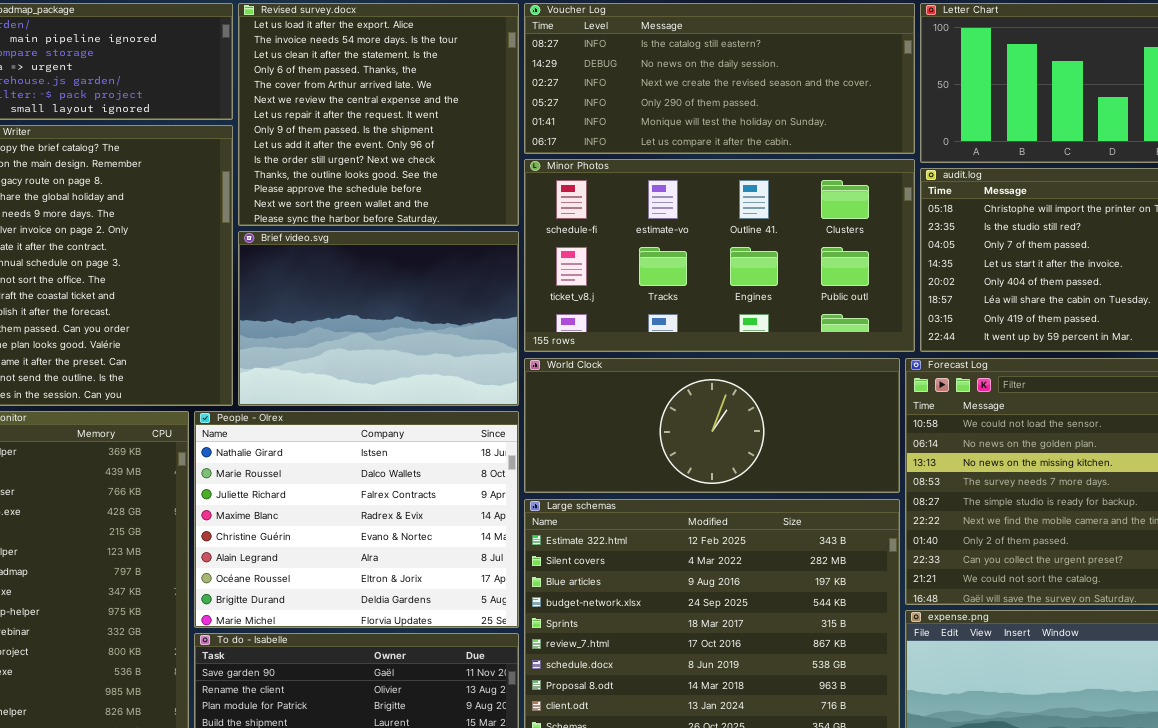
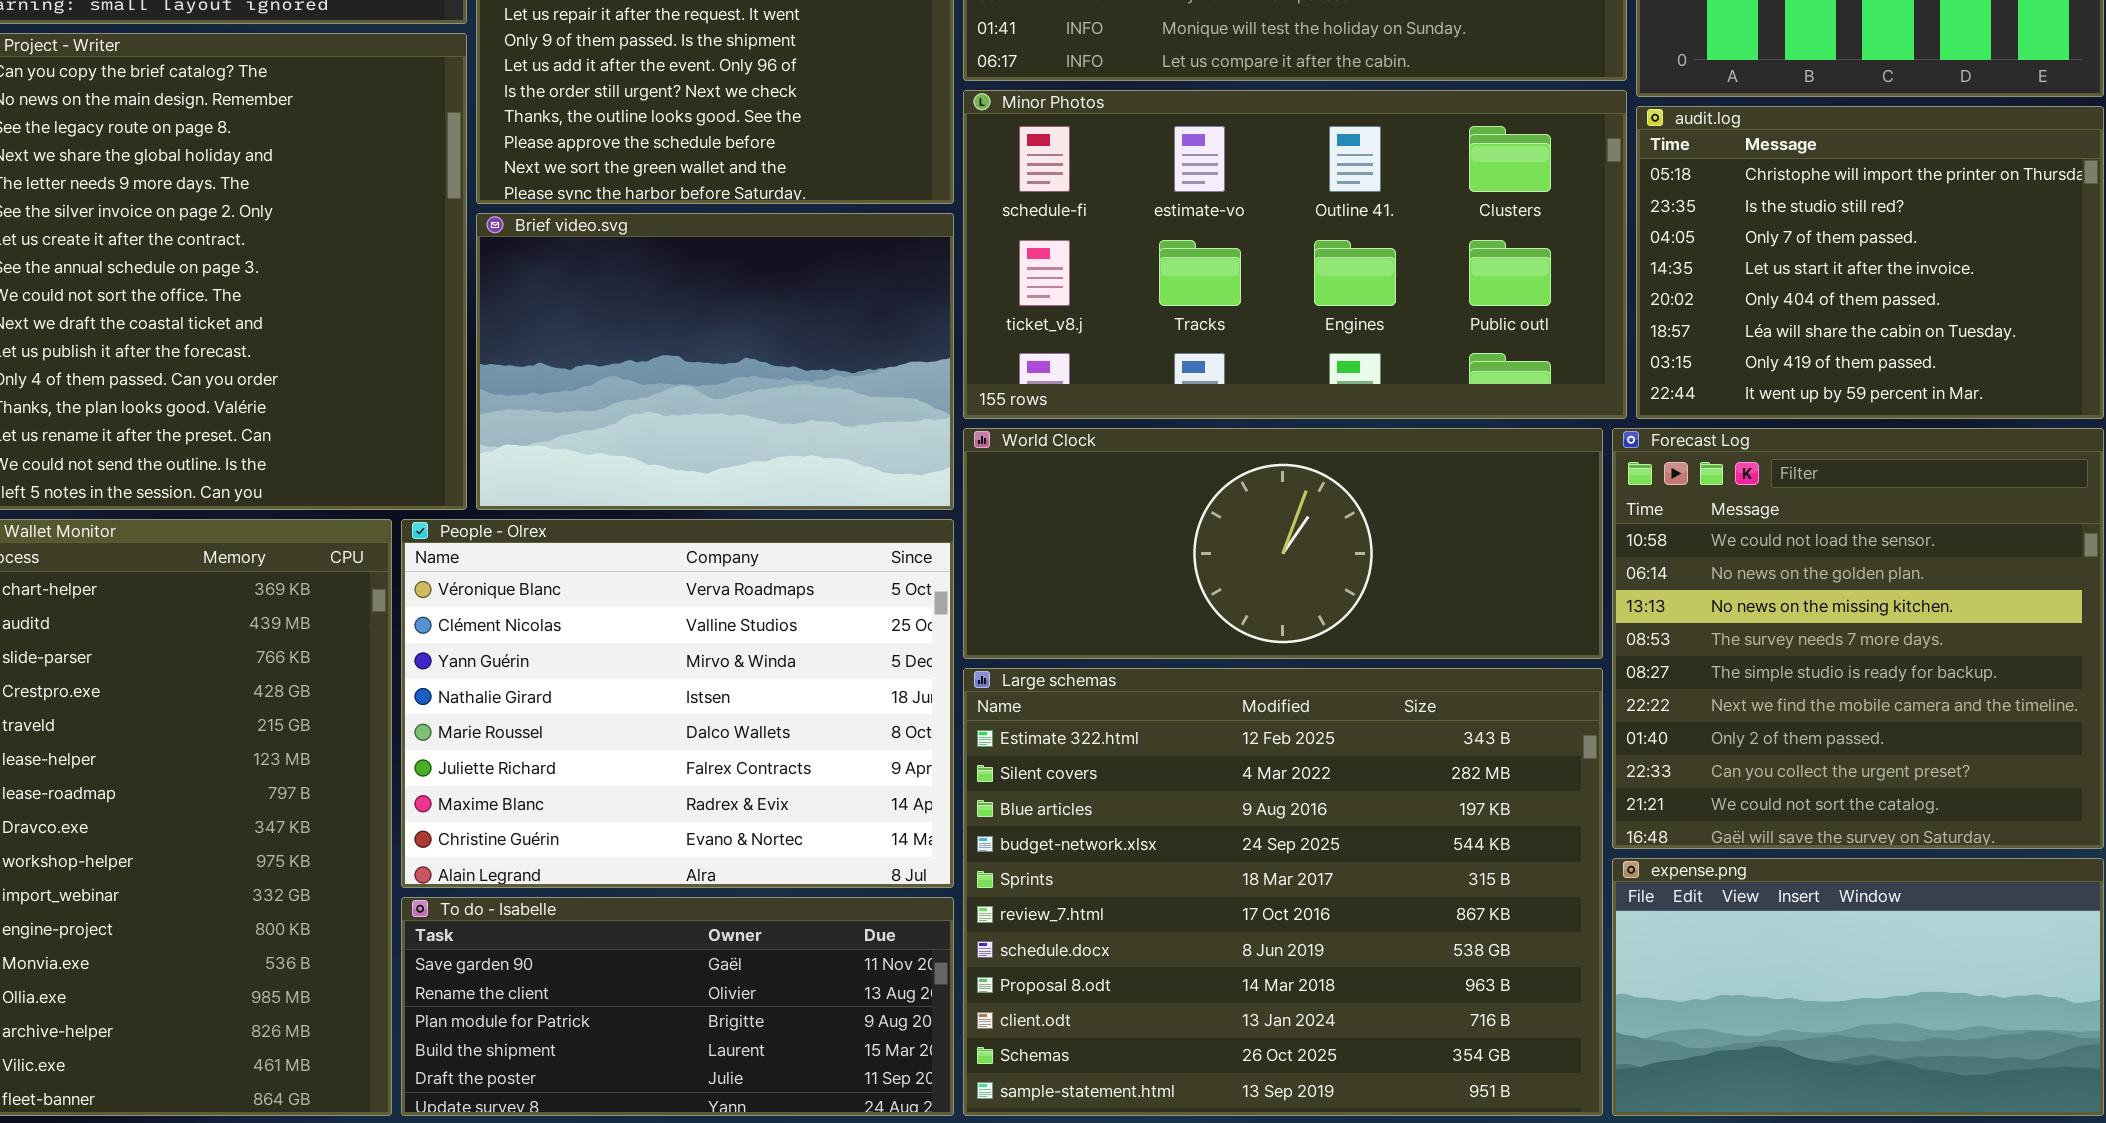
People - Olrex: [194,411,519,628] -> [401,519,954,888], scrolled up 3 rows

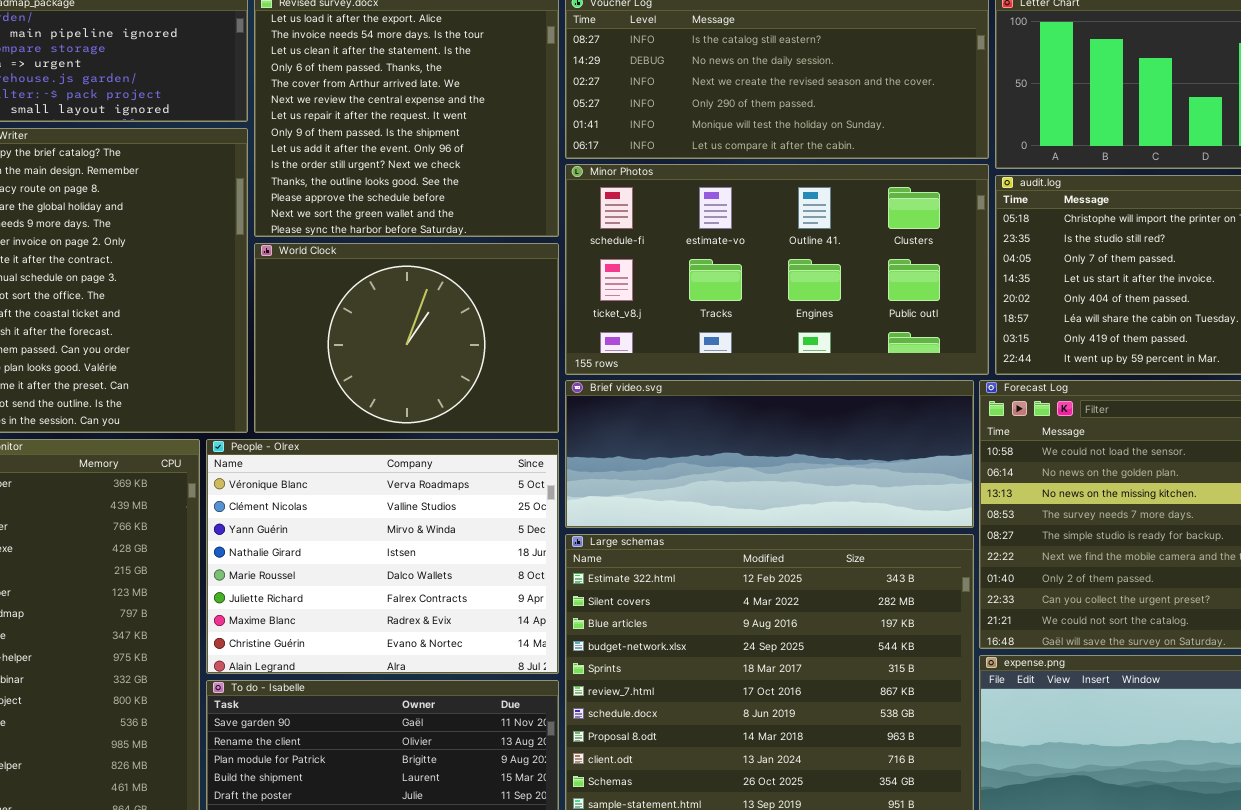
Brief video.svg: [476,213,954,510] -> [565,380,974,528], moved, resized
World Clock: [963,428,1603,659] -> [254,243,559,433], moved, resized

